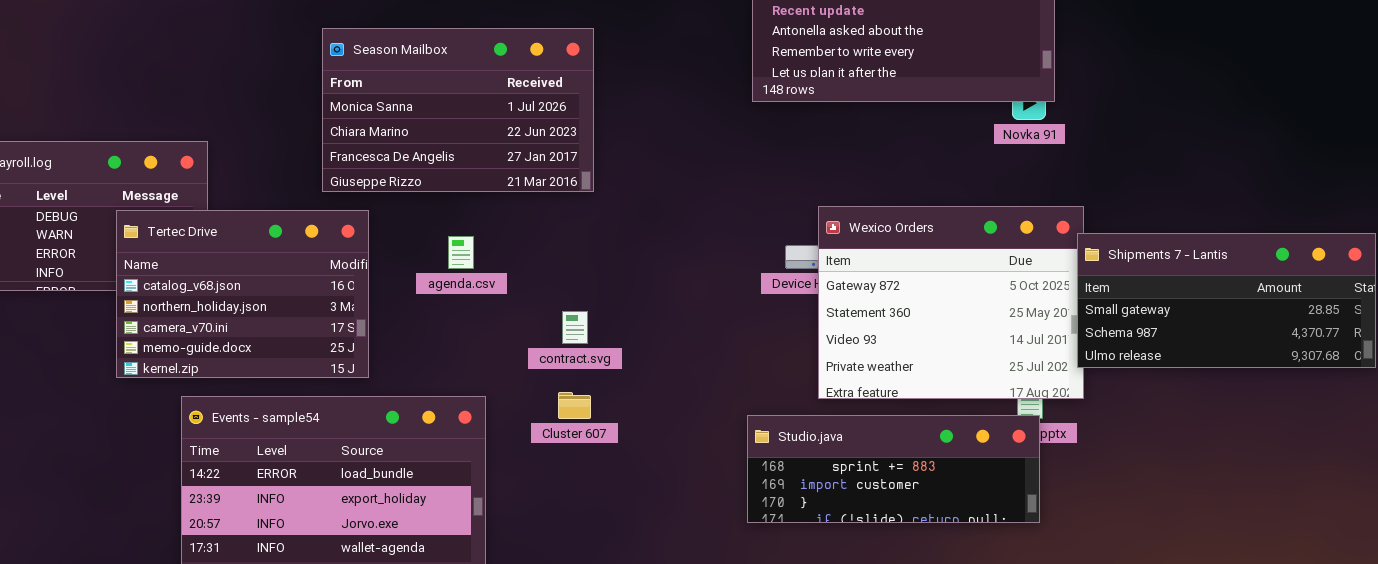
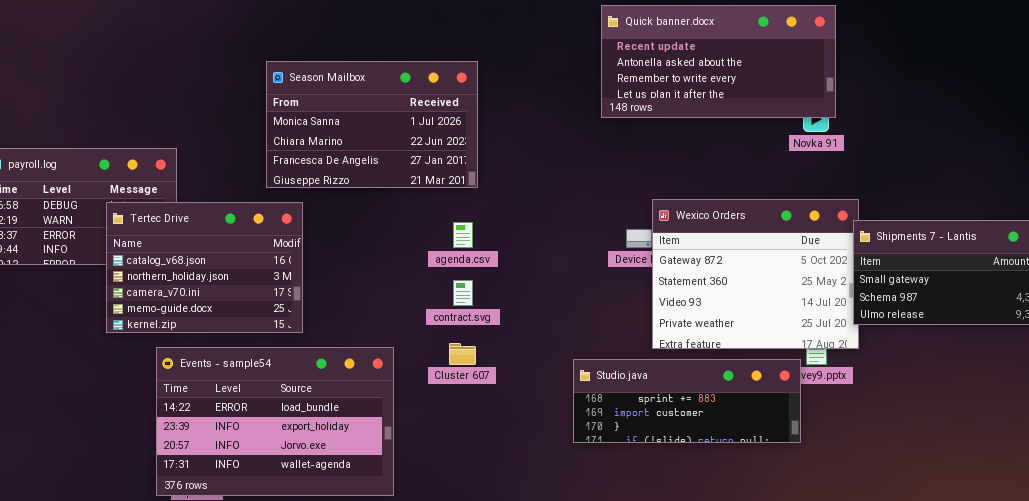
agenda.csv: [448,236,474,269] -> [453,222,473,248], moved
Studio.java: [747,415,1040,523] -> [573,359,801,443], moved

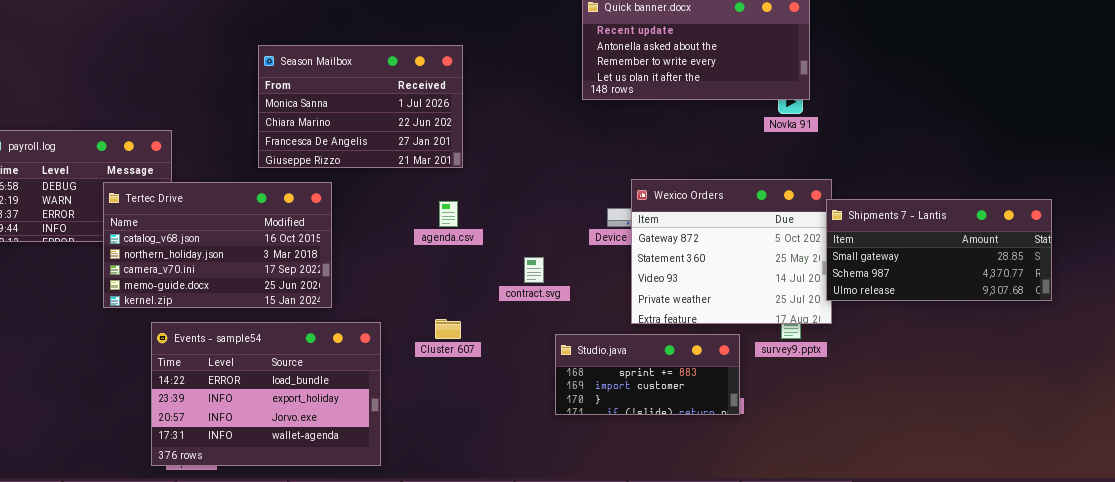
Tertec Drive: [106,202,303,333] -> [103,182,332,308], resized
contract.svg: [453,280,473,306] -> [524,257,544,283], moved
Studio.java: [573,359,801,443] -> [555,334,740,415], resized

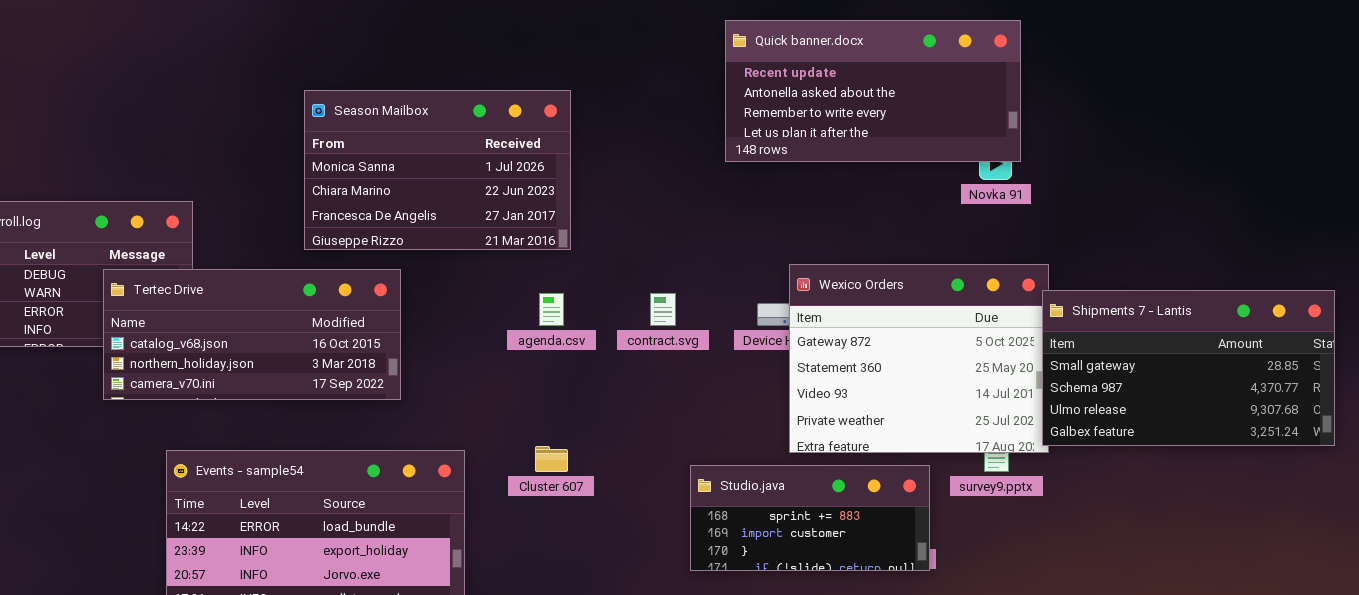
Tertec Drive: [103,182,332,308] -> [103,269,401,400], resized
Shipments 7 - Lantis: [826,199,1052,301] -> [1042,290,1335,446], resized
contract.svg: [524,257,544,283] -> [650,293,676,326], moved

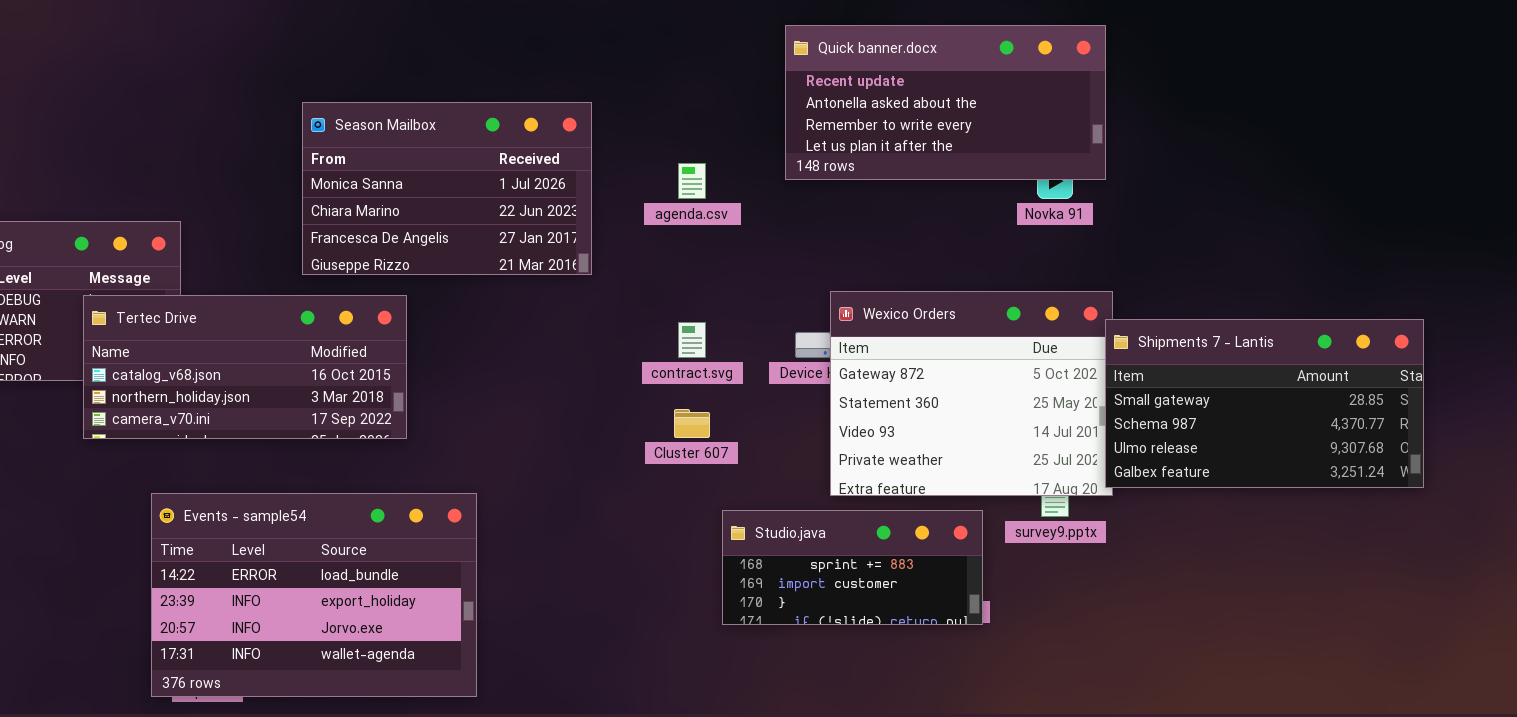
Quick banner.docx: [725,20,1021,162] -> [785,25,1106,180], moved
agenda.csv: [539,293,564,326] -> [678,163,706,199], moved
Cluster 607: [535,446,568,472] -> [674,409,710,438], moved

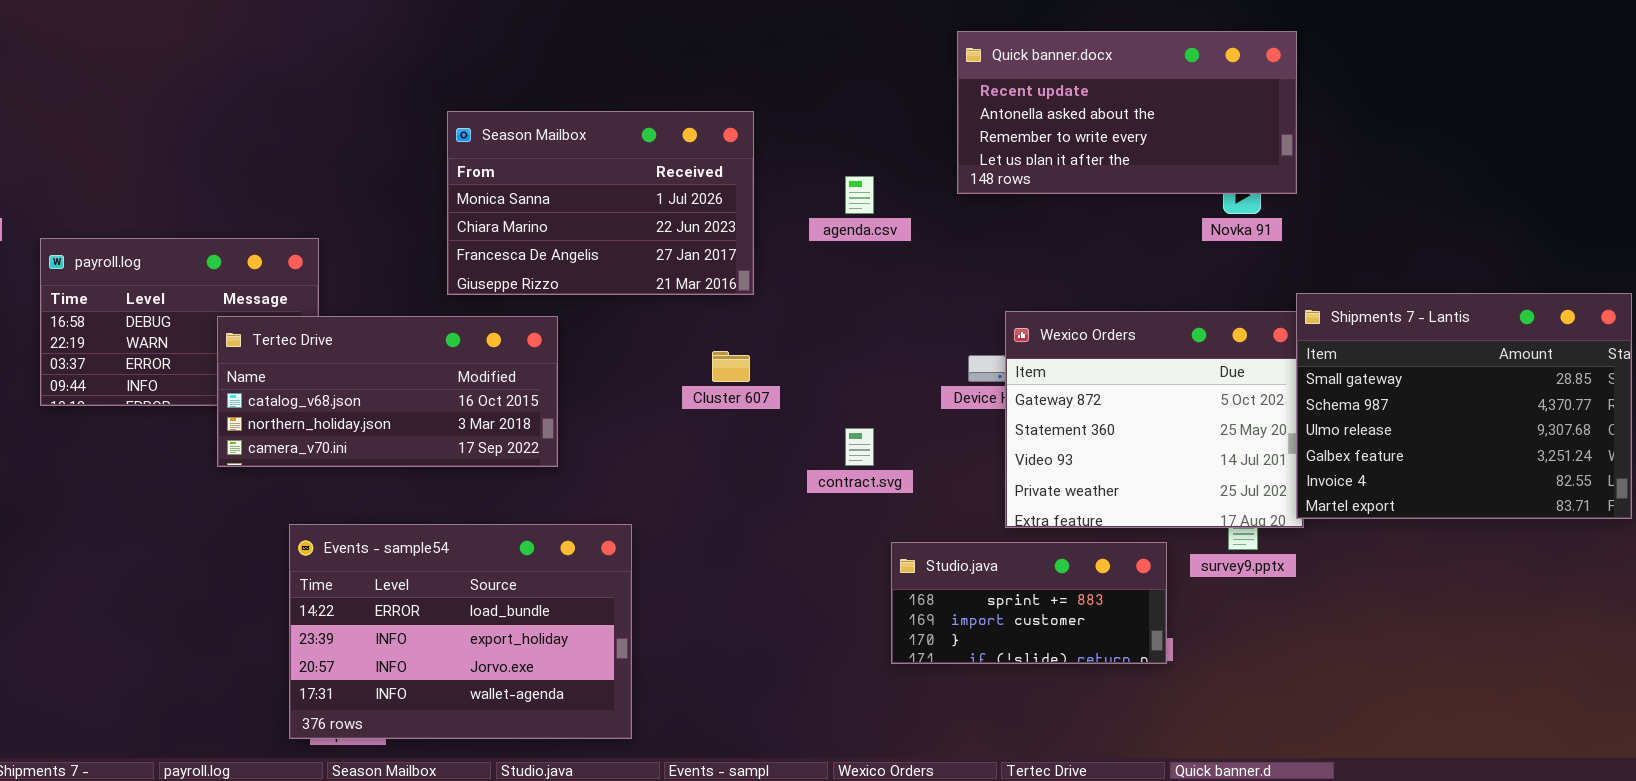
Shipments 7 - Lantis: [1105,319,1424,488] -> [1296,293,1632,519], resized
contract.svg: [678,322,706,358] -> [845,428,874,466], moved
Cluster 607: [674,409,710,438] -> [712,351,750,382], moved

